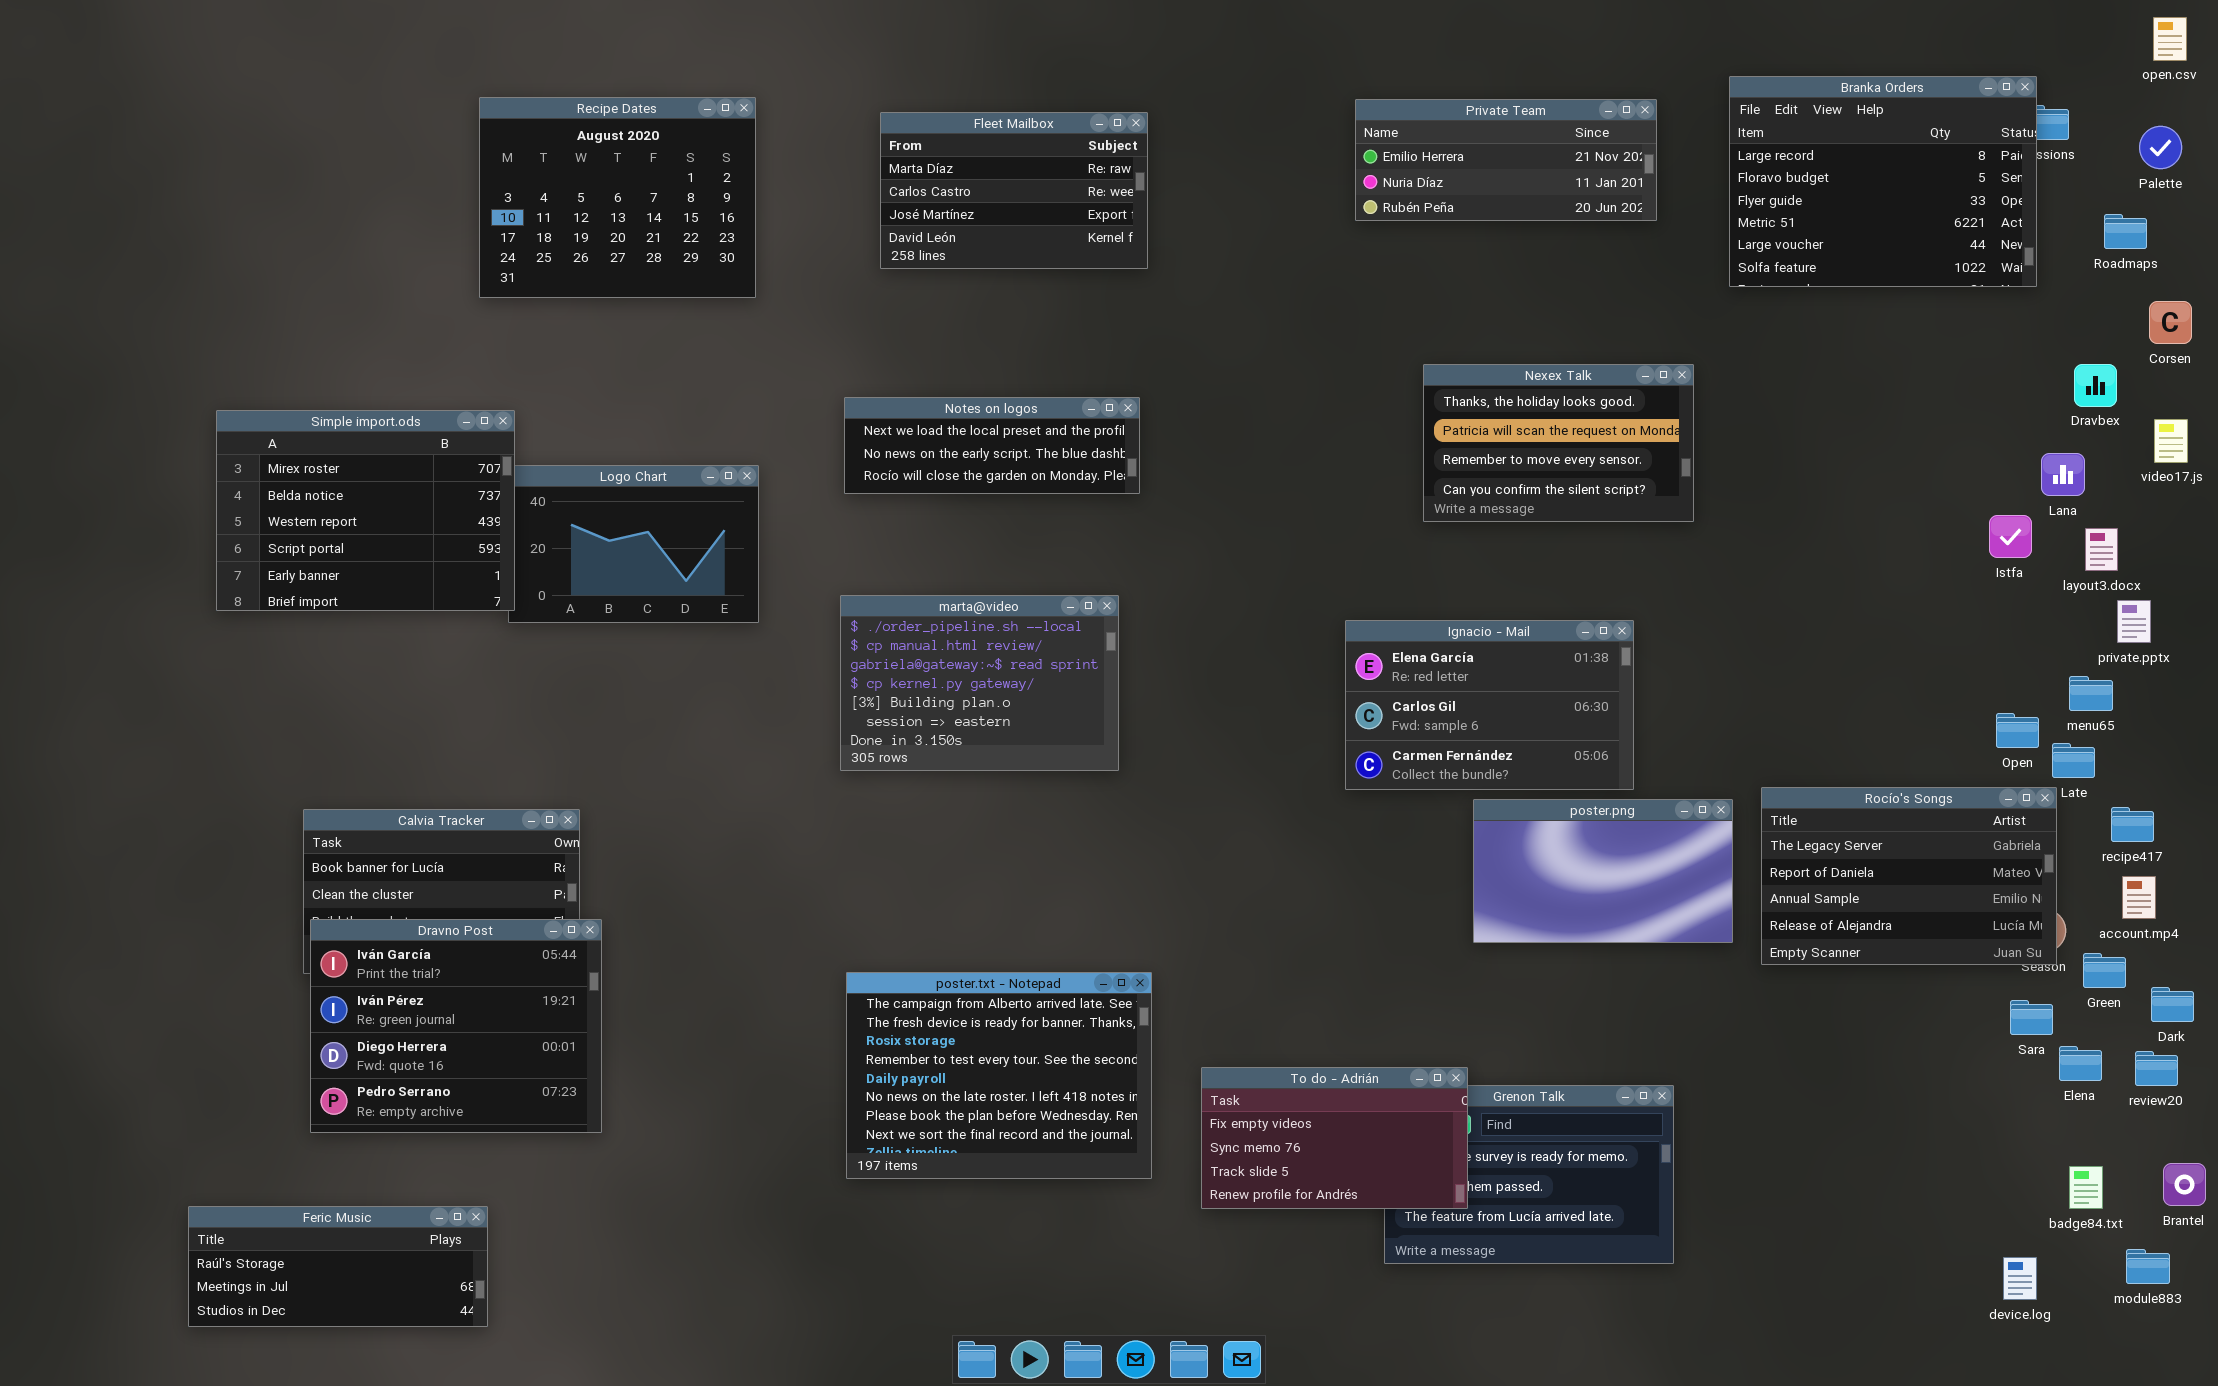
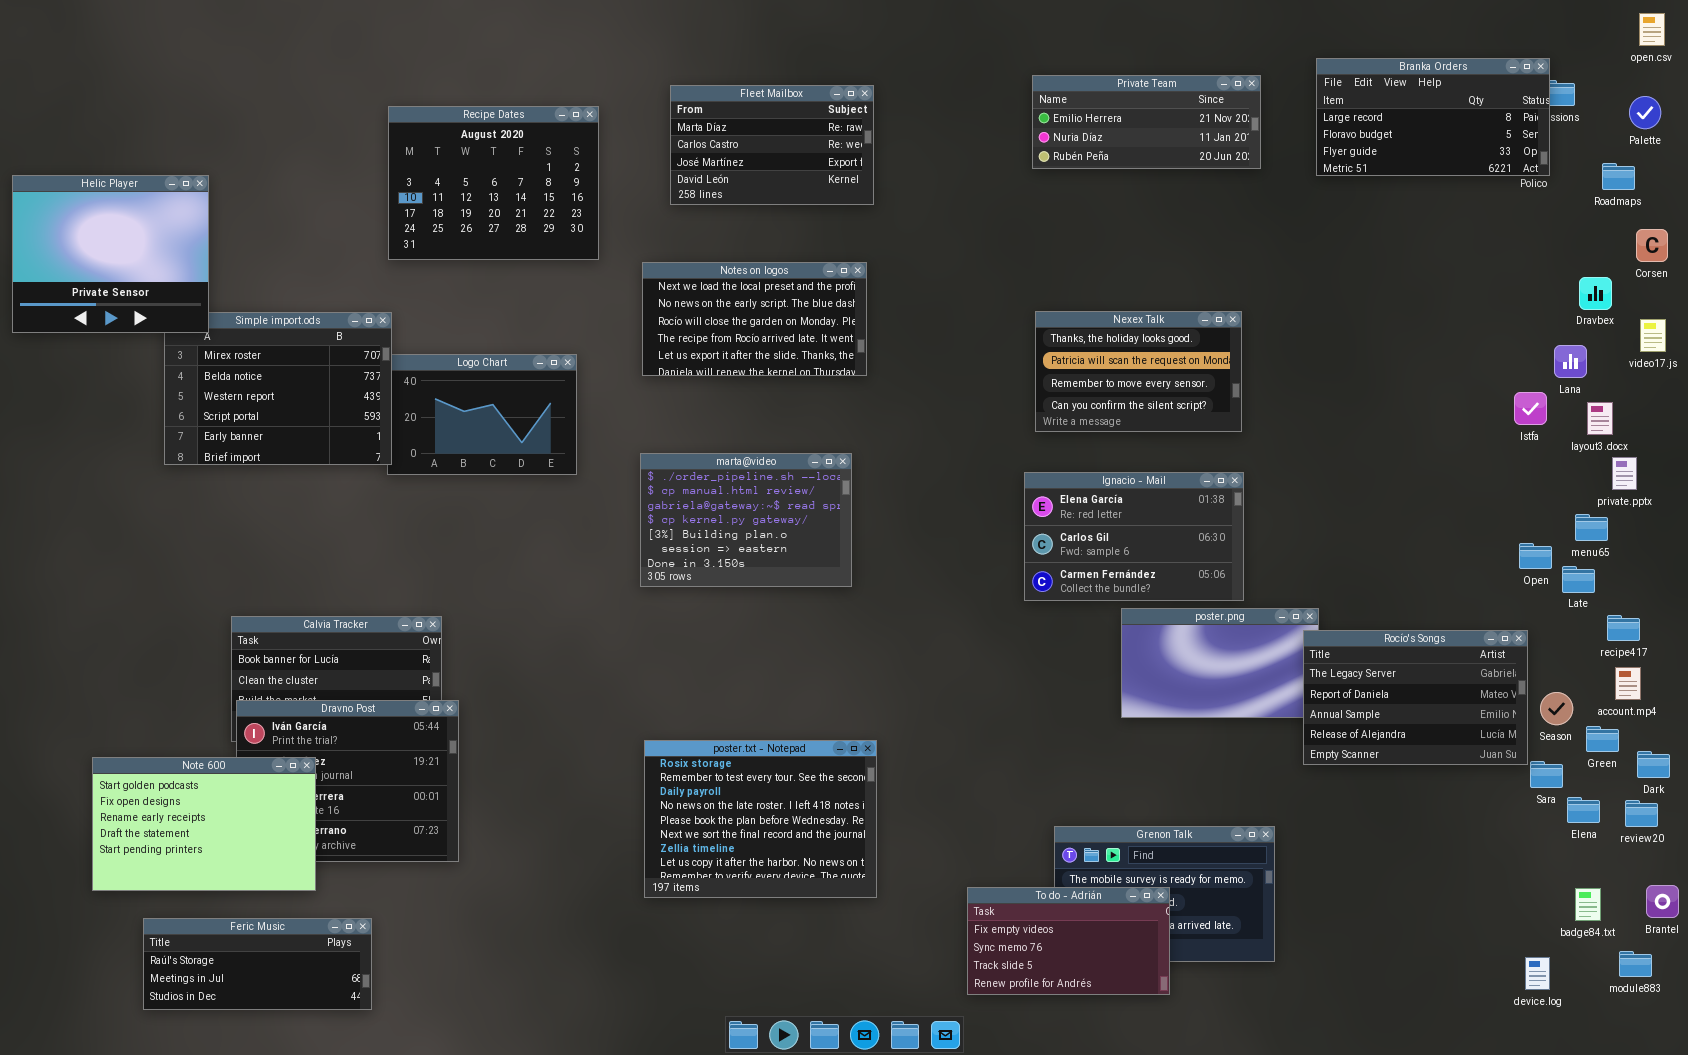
Branka Orders: [1729,76,2037,287] -> [1316,58,1550,176], resized
Recipe Dates: [479,97,756,298] -> [388,106,599,260], moved
Helic Player: none -> [12,175,209,333], opened
Nexex Talk: [1423,364,1694,522] -> [1035,311,1242,432], moved
Notes on logos: [844,397,1140,494] -> [642,262,867,376], resized
Rocío's Songs: [1761,787,2057,965] -> [1303,630,1528,765], moved
poster.txt - Notepad: [846,972,1152,1179] -> [644,740,877,898], scrolled down 2 rows
Note 600: none -> [92,757,316,891], opened
To do - Adrián: [1201,1067,1468,1209] -> [967,887,1170,995], moved

